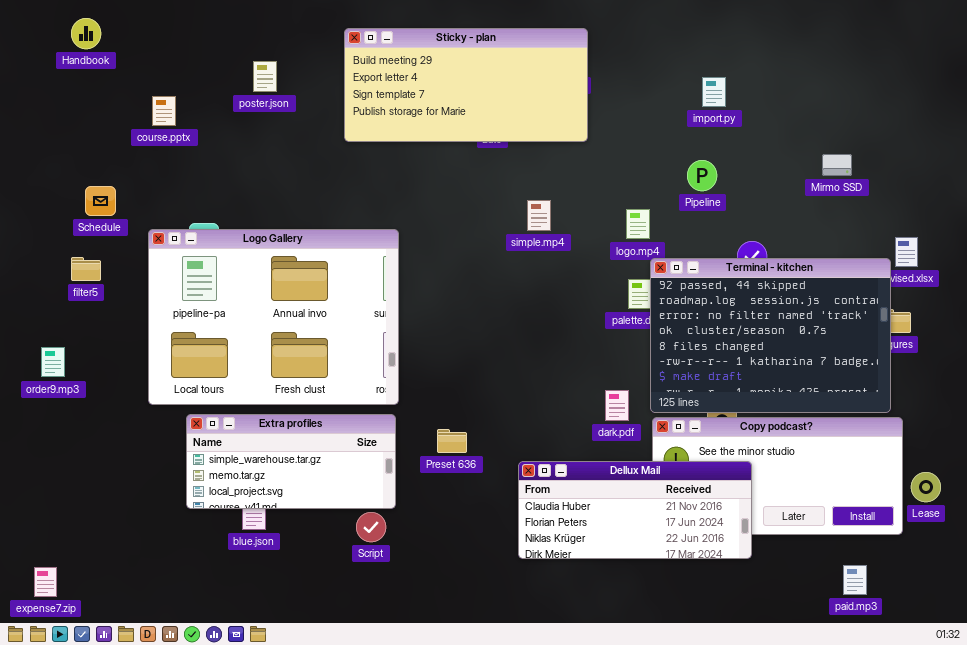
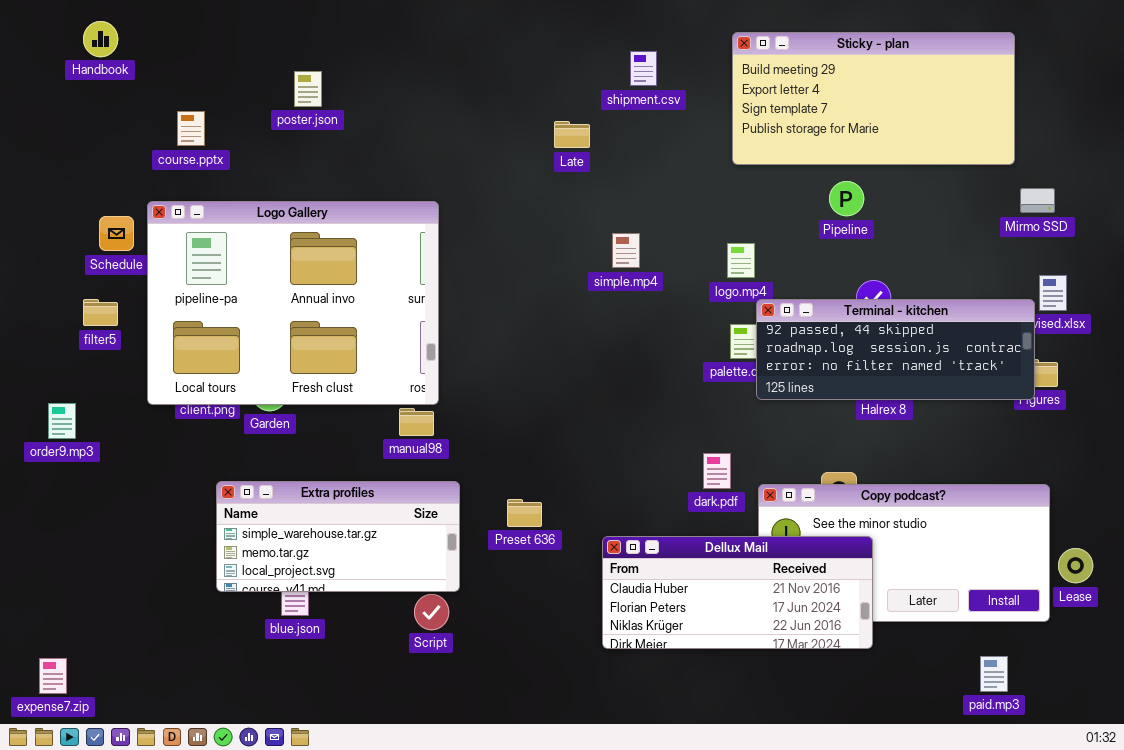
Sticky - plan: [344,28,588,142] -> [732,32,1015,165], moved
Mirmo SSD: [822,154,852,176] -> [1020,188,1055,213], moved
Pipeline: [687,160,717,191] -> [829,181,864,216], moved
Logo Gallery: [148,229,399,405] -> [147,201,439,405], moved
Terminal - kitchen: [650,258,891,413] -> [756,299,1035,400], resized

